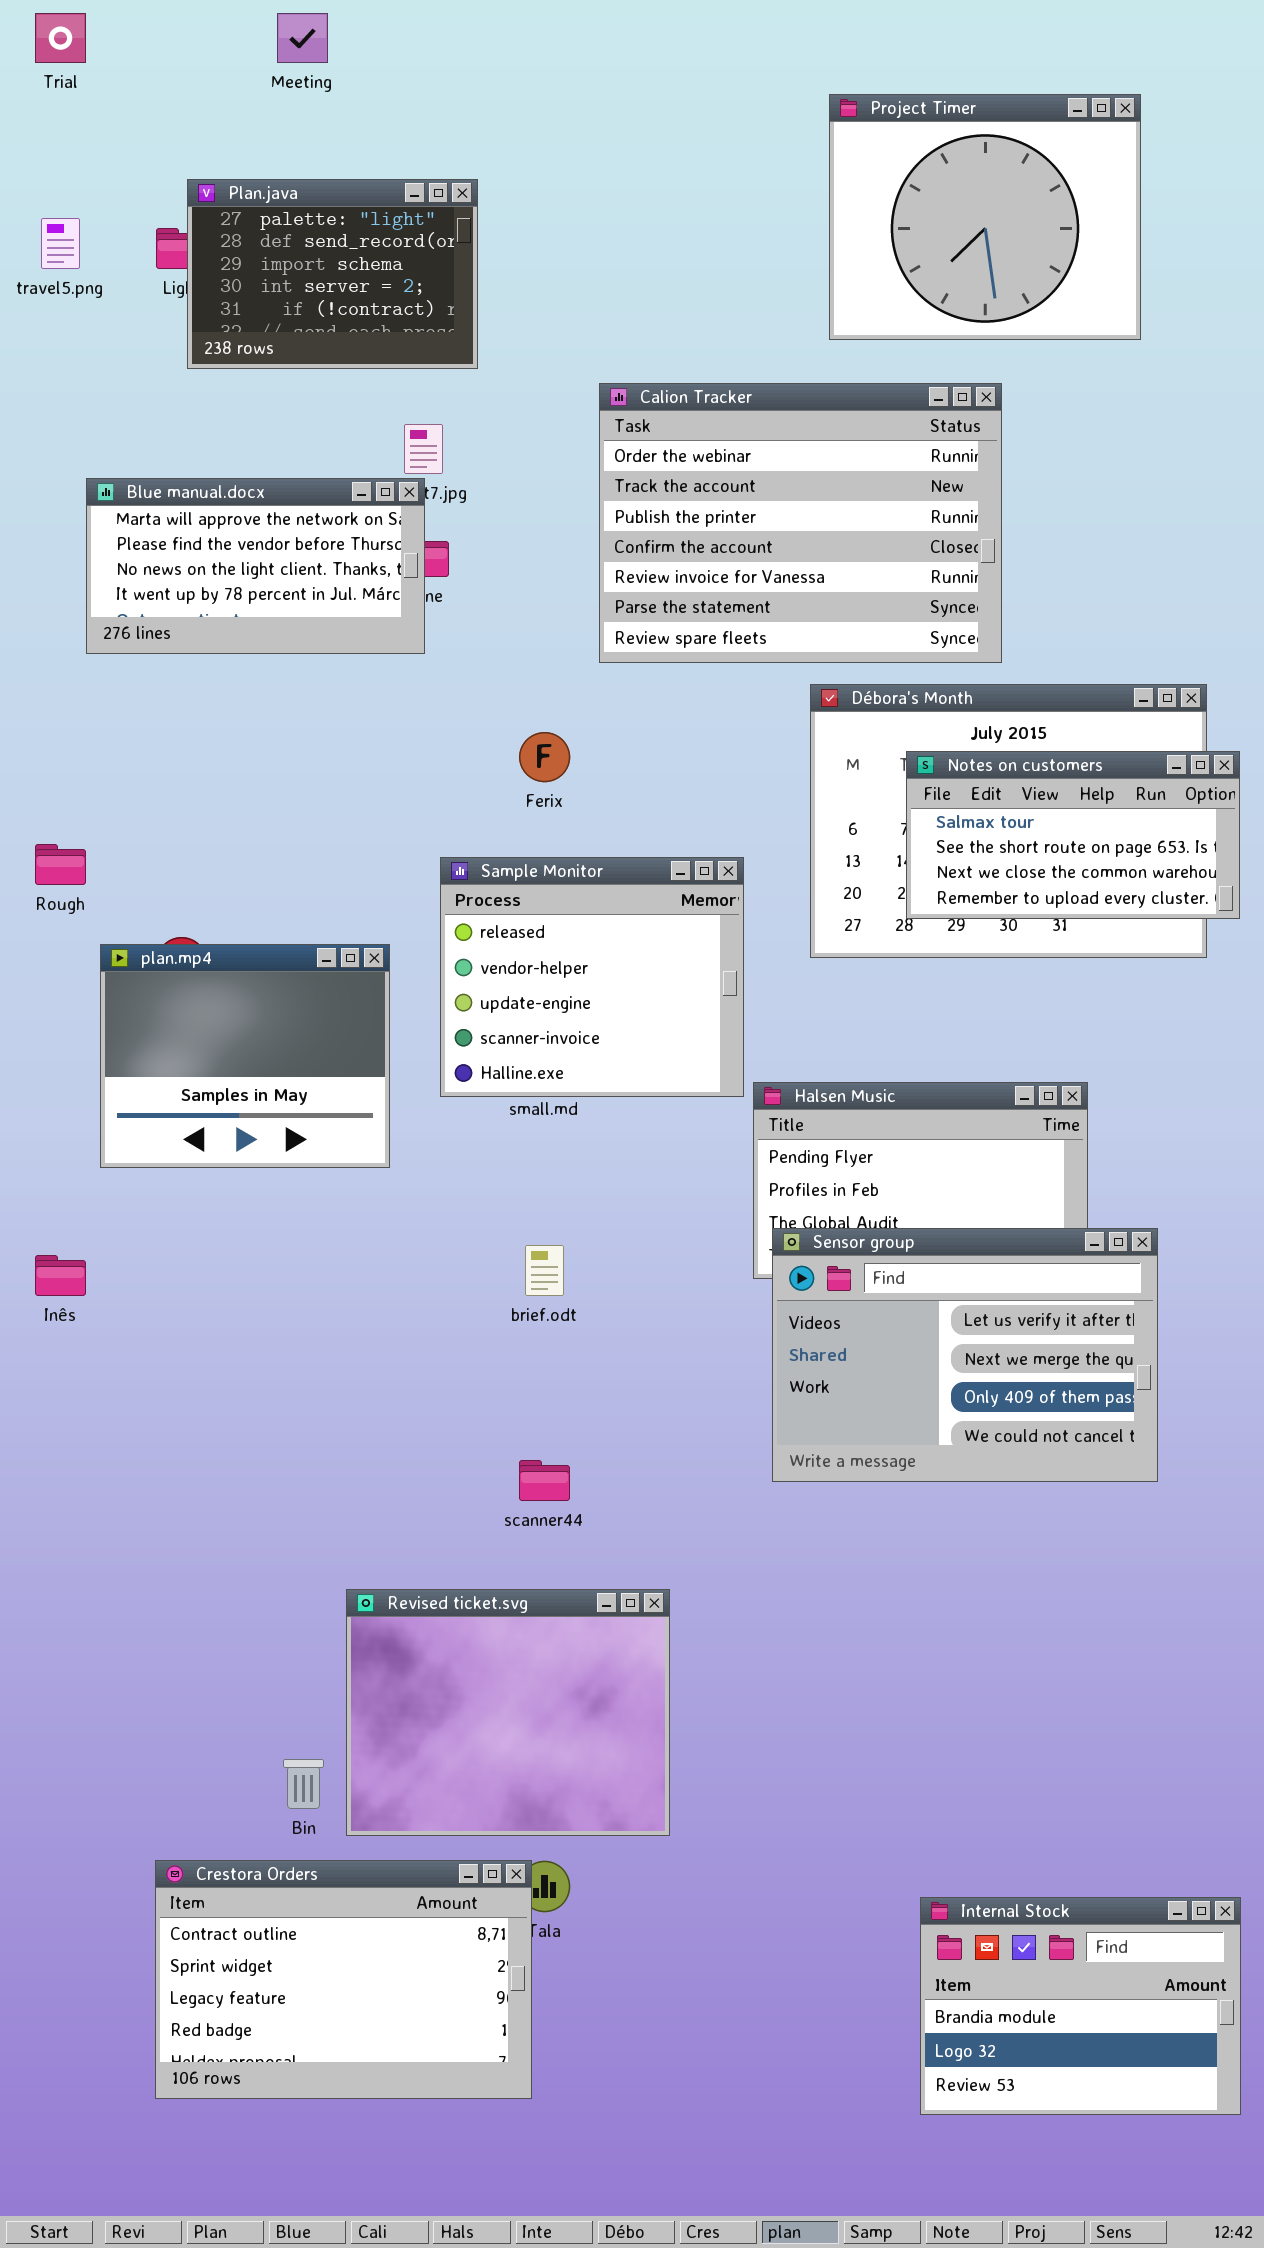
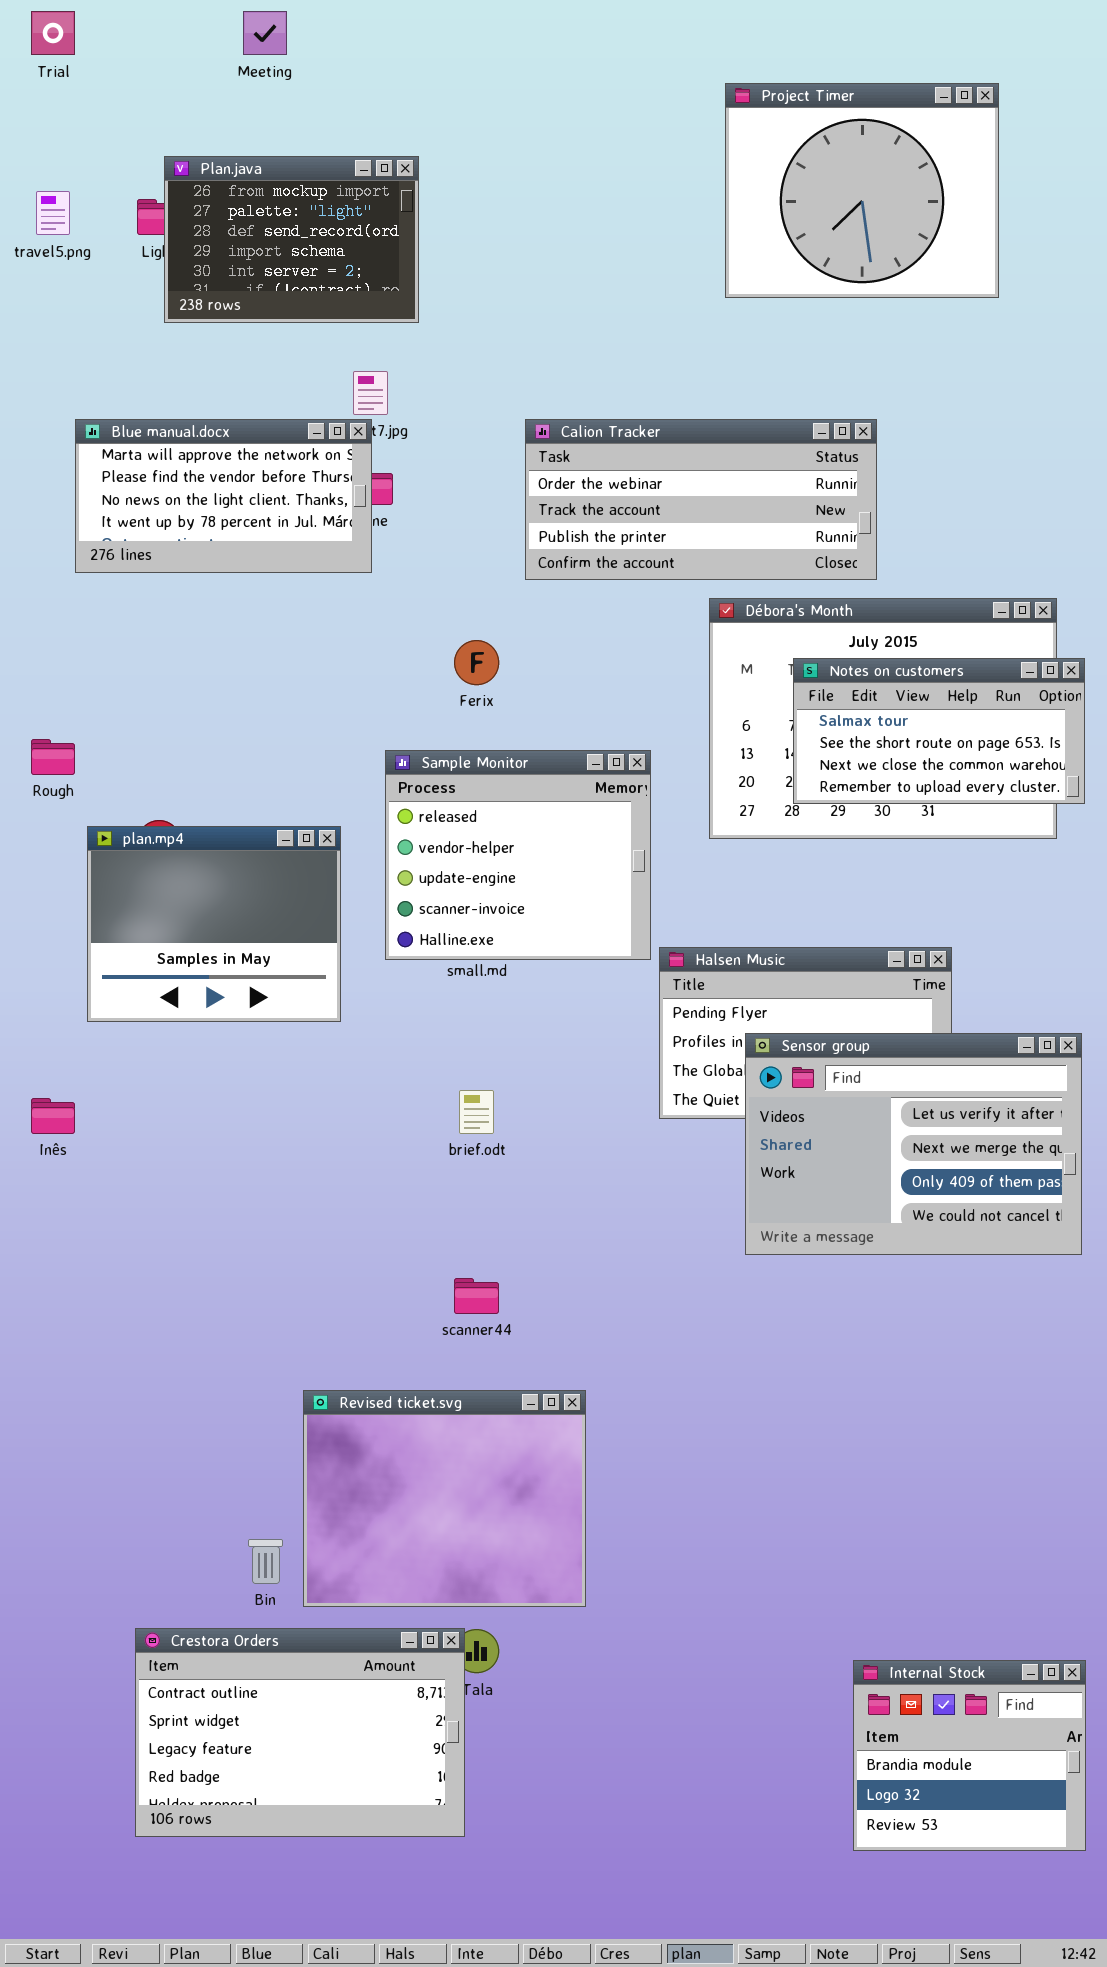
Plan.java: [187,179,478,369] -> [164,156,419,323], scrolled up 1 row
Calion Tracker: [599,383,1002,663] -> [525,419,877,580], resized
Sensor group: [772,1228,1158,1482] -> [745,1033,1082,1255], moved
Internal Stock: [920,1897,1241,2115] -> [853,1660,1086,1851], resized

